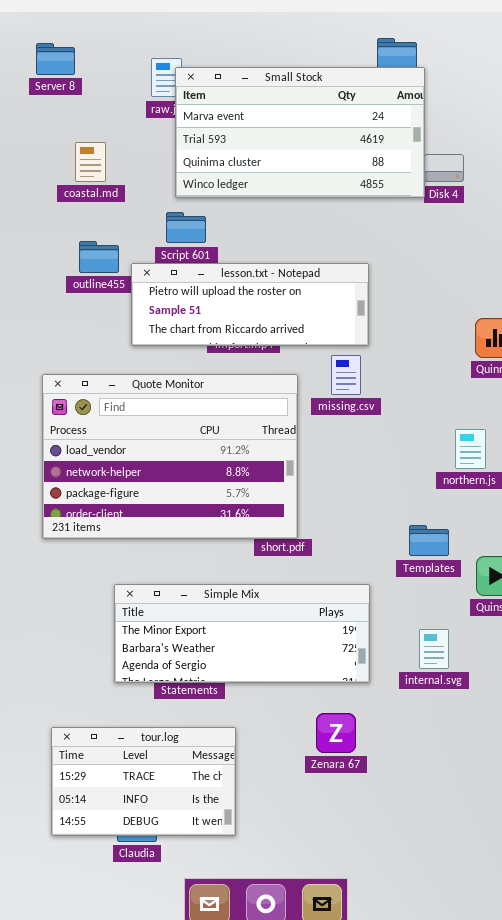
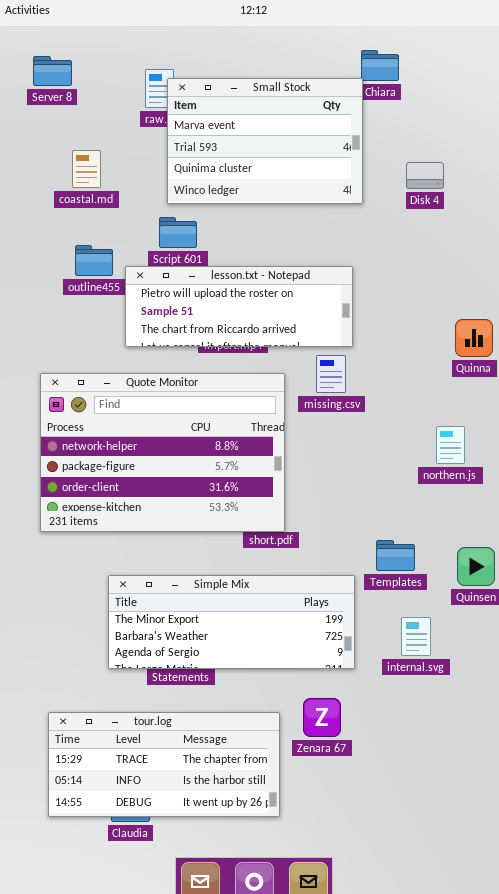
Small Stock: [175,67,425,198] -> [167,78,363,204], resized
Quote Monitor: [42,374,298,539] -> [40,373,285,532], scrolled down 1 row
Templates: [409,525,449,556] -> [376,540,415,571], moved
tour.log: [51,727,236,836] -> [48,712,280,817], resized

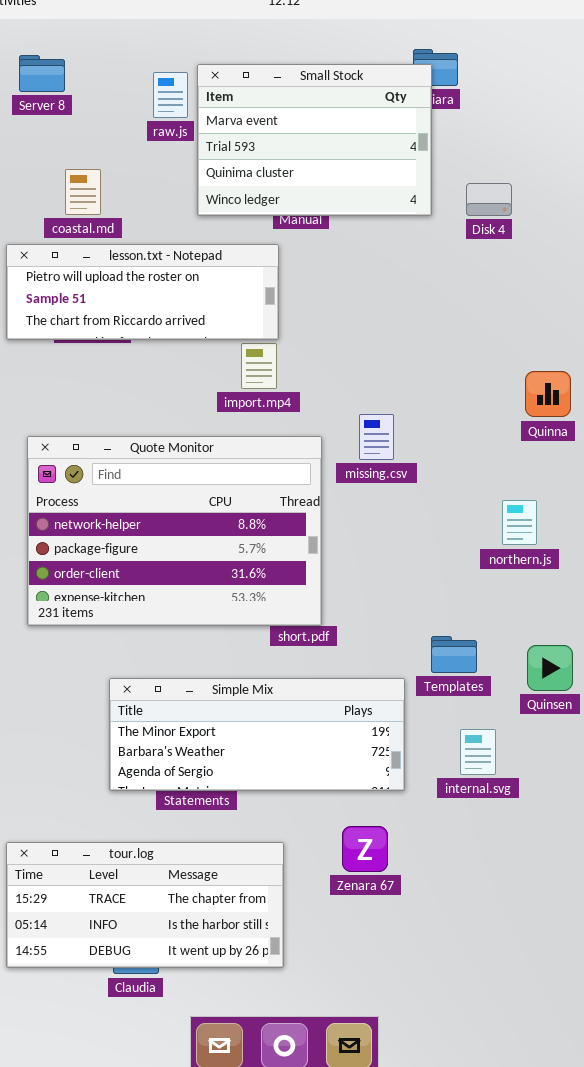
Small Stock: [167,78,363,204] -> [197,64,432,216], moved
lesson.txt - Notepad: [125,266,353,347] -> [6,244,279,340], moved
tour.log: [48,712,280,817] -> [6,842,284,968], moved

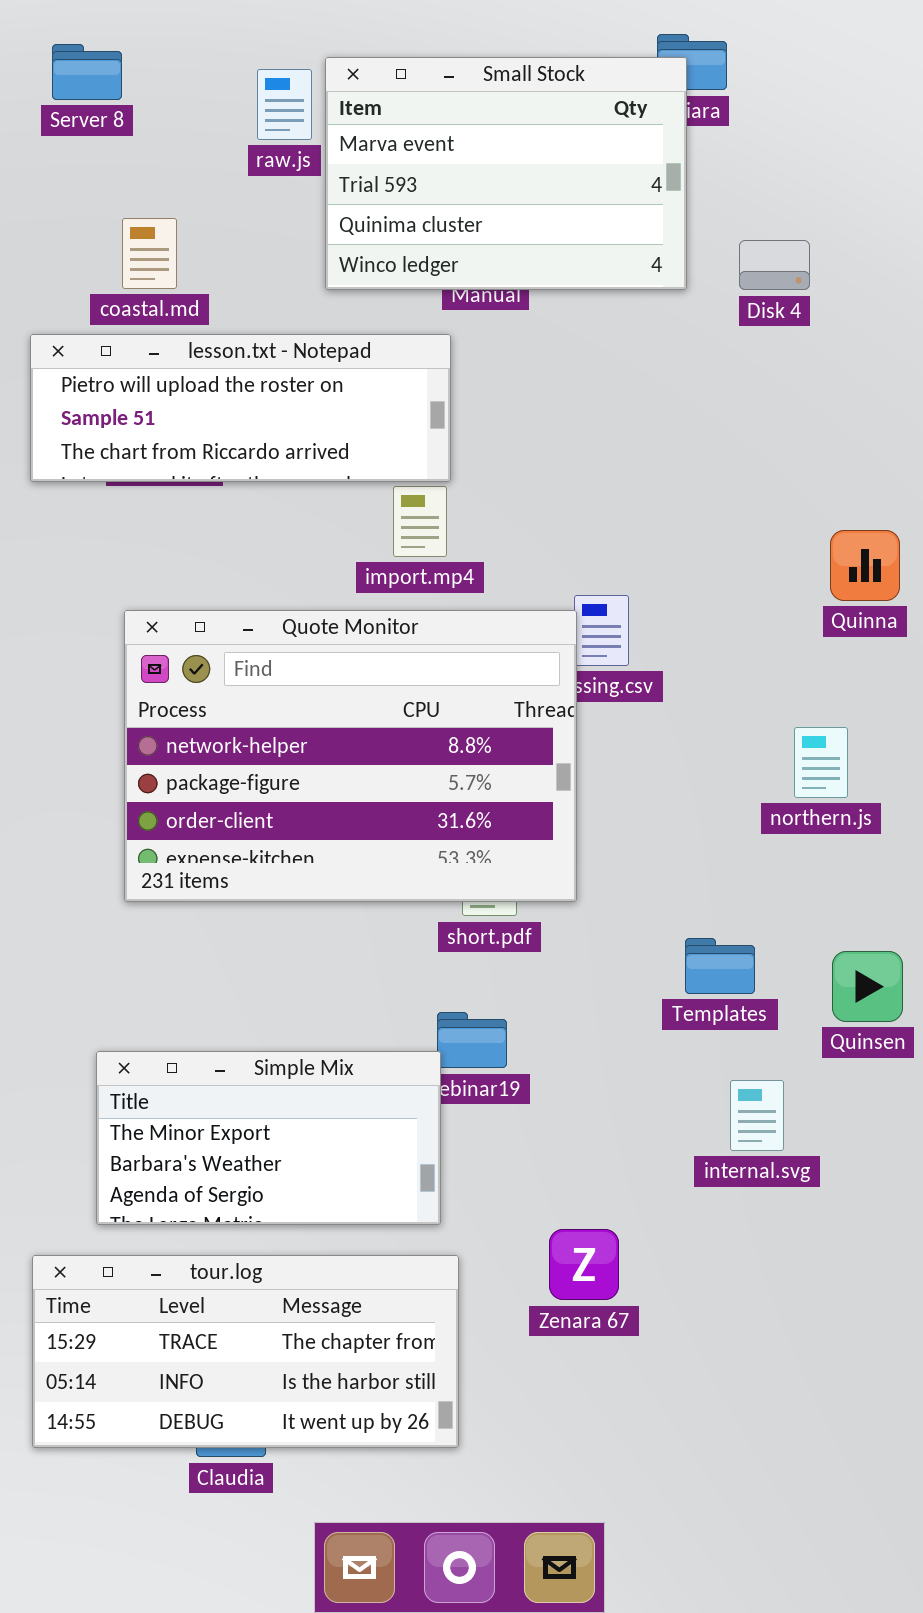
Quote Monitor: [27,436,322,626] -> [124,610,577,902], moved
Simple Mix: [109,678,405,791] -> [96,1051,441,1225], moved, resized

